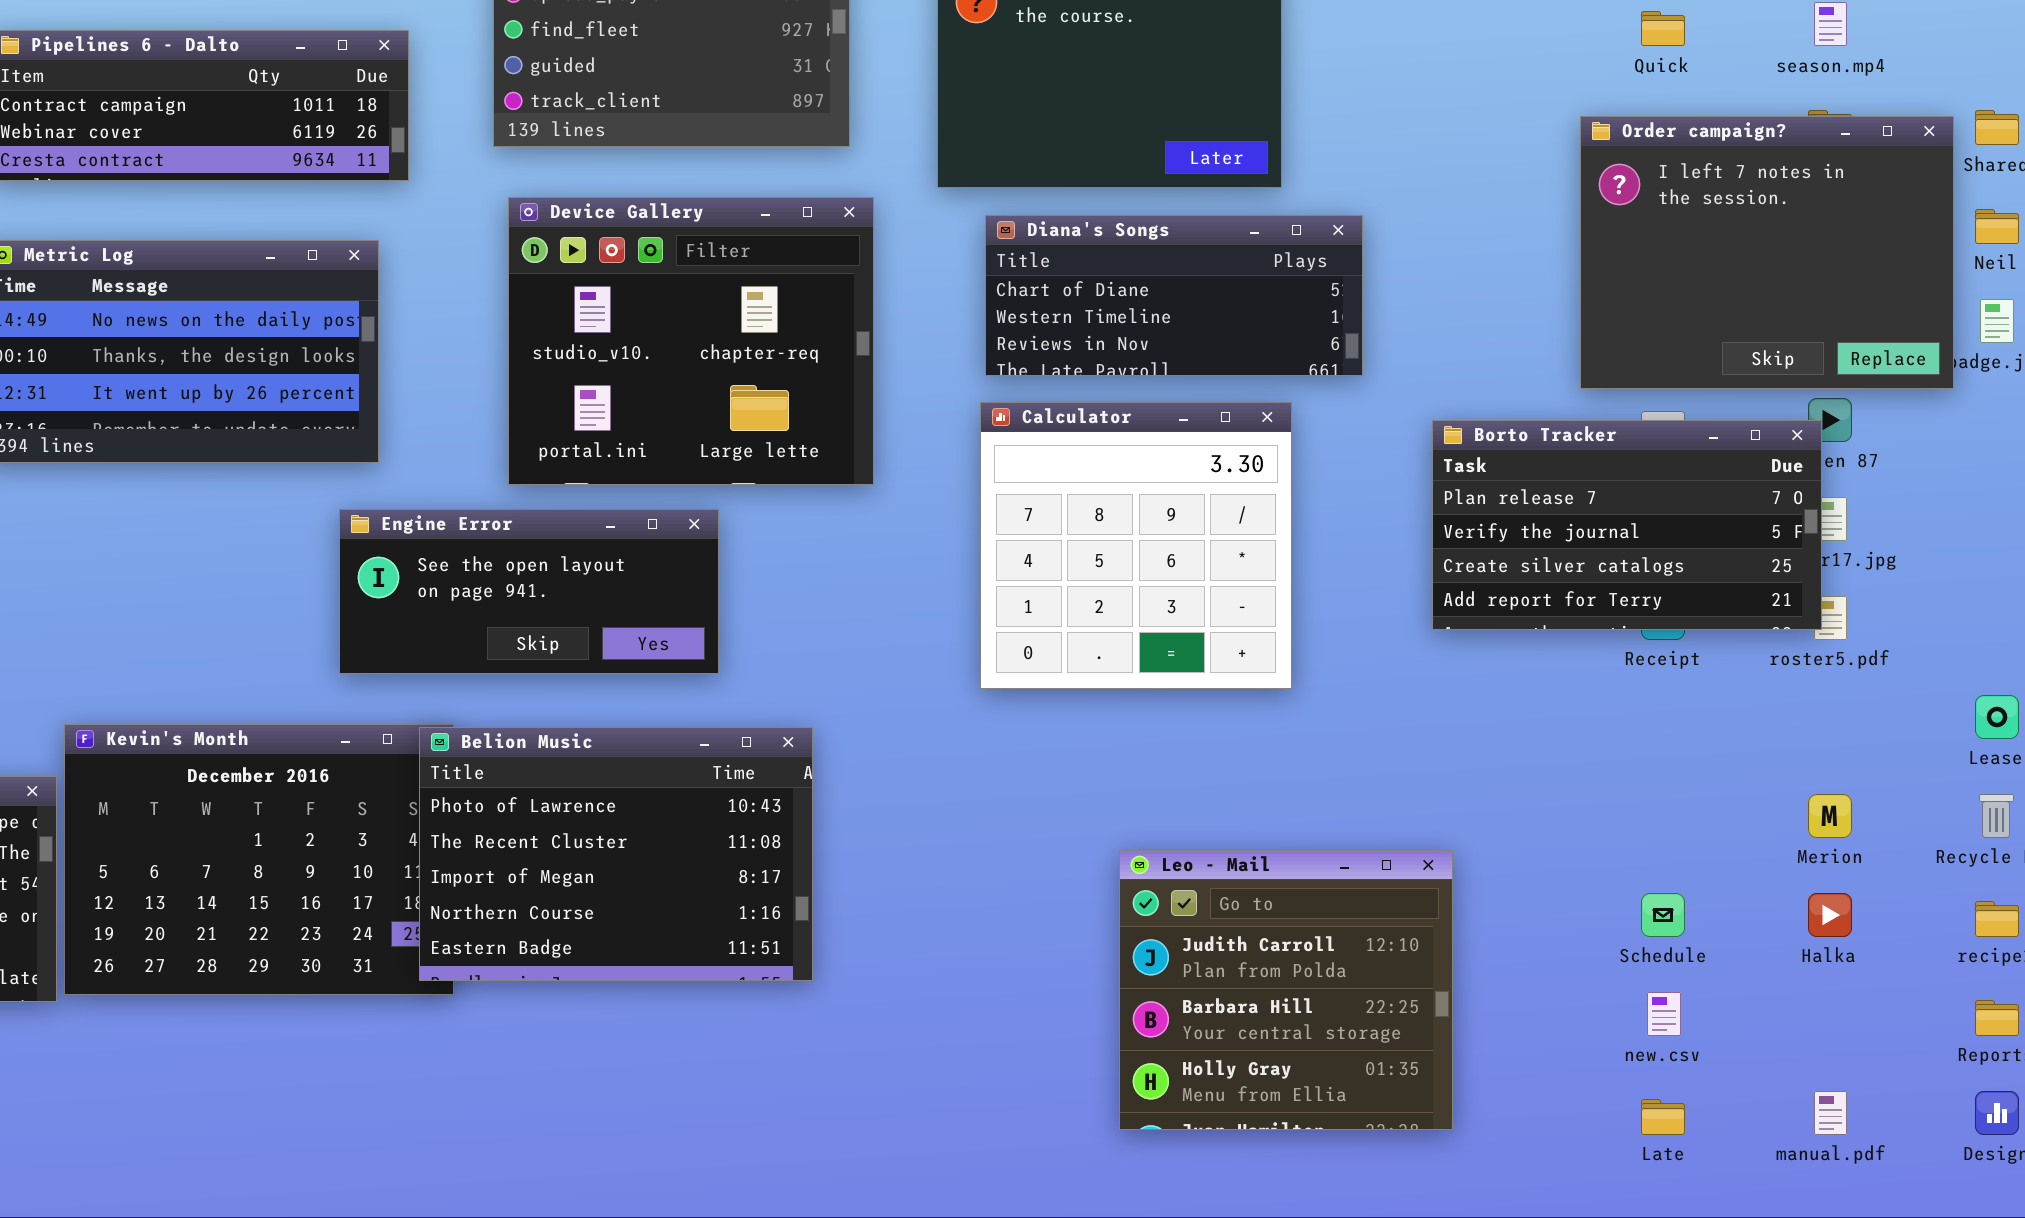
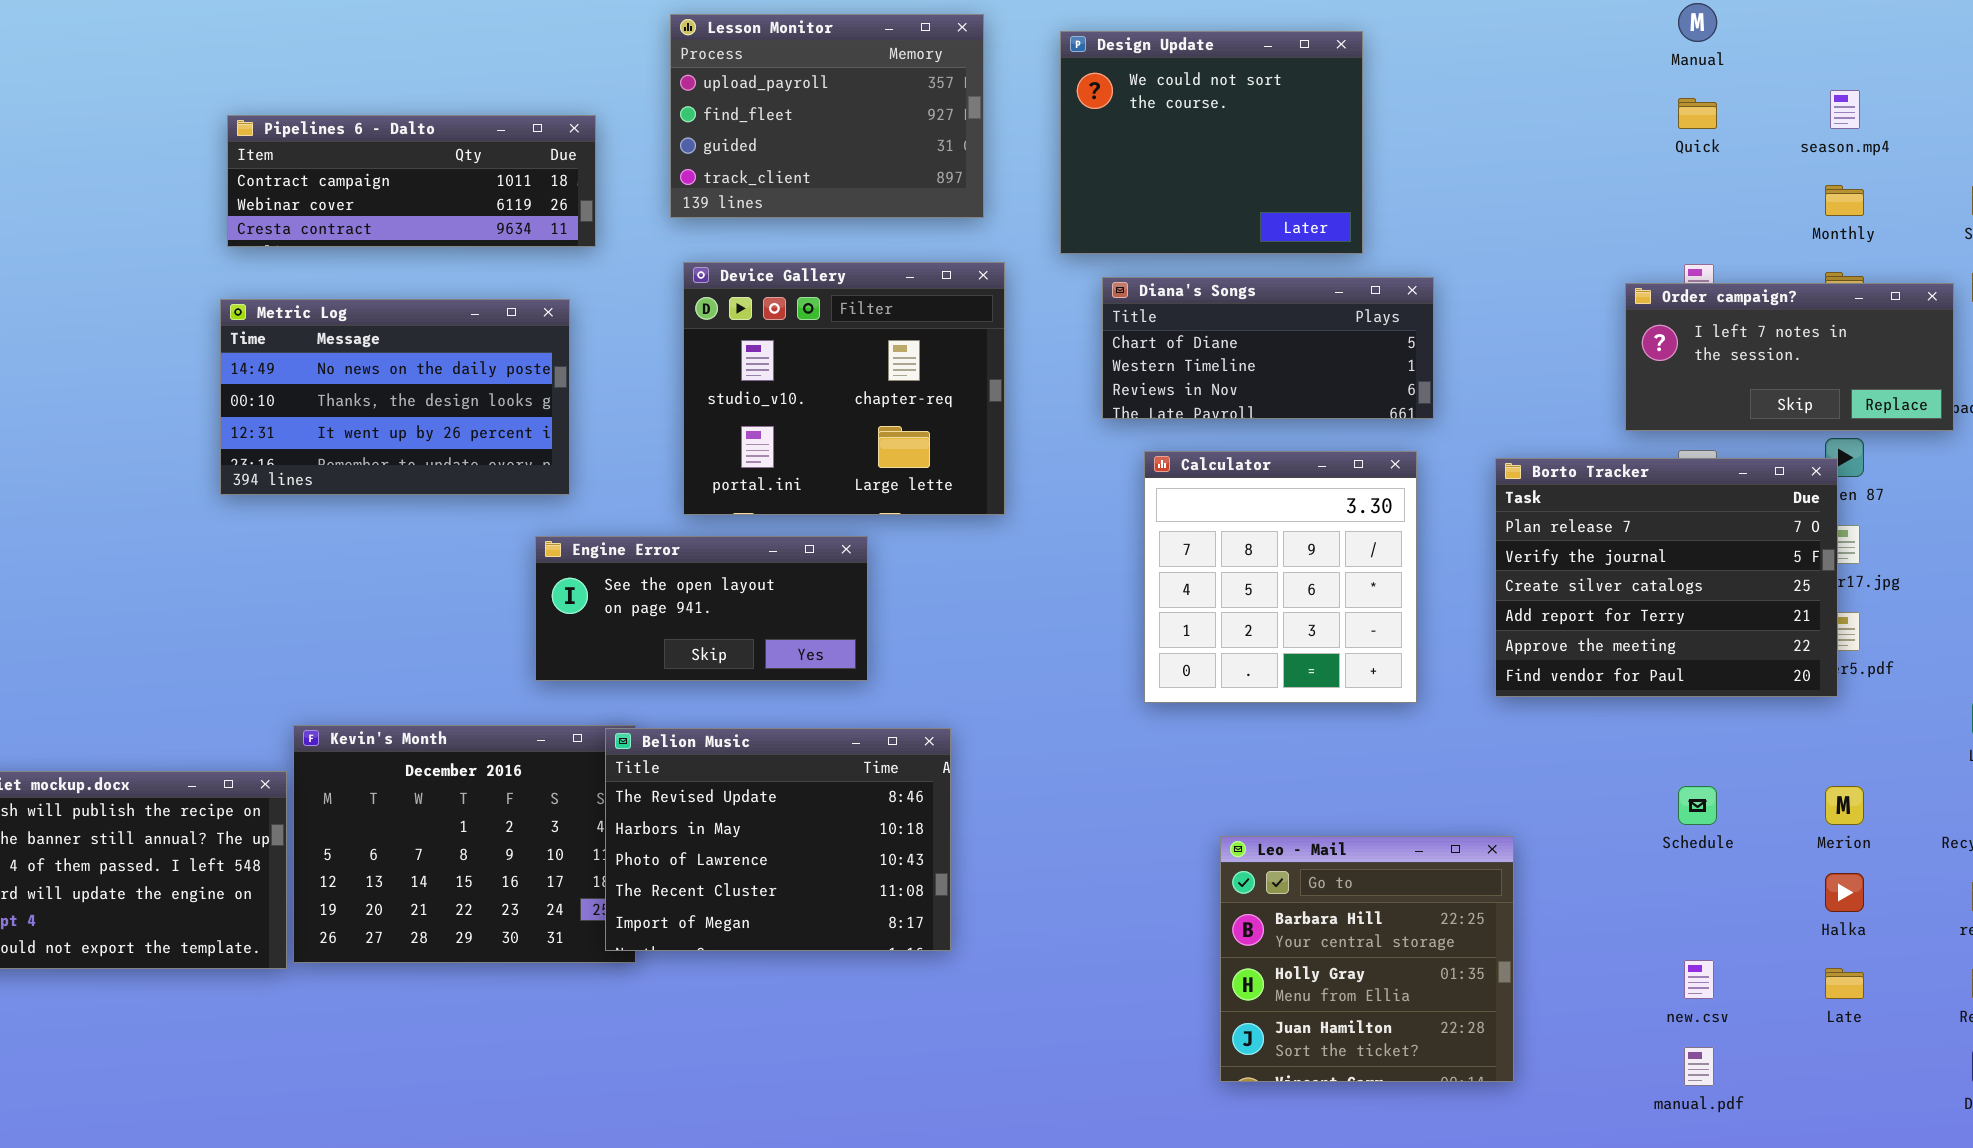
Order campaign?: [1580,116,1954,389] -> [1625,283,1954,431], resized
Calculator: [980,402,1292,689] -> [1144,451,1417,703], moved
Borto Tracker: [1432,420,1822,630] -> [1495,458,1838,697], resized
Belion Music: [419,727,813,981] -> [605,728,951,951], scrolled up 2 rows
Leo - Mail: [1119,850,1453,1130] -> [1220,836,1514,1082], scrolled down 1 row
Schedule: [1641,893,1685,937] -> [1678,786,1717,825], moved
manual.pdf: [1814,1091,1847,1135] -> [1684,1047,1714,1086], moved
Late: [1641,1099,1685,1135] -> [1825,968,1864,999], moved

